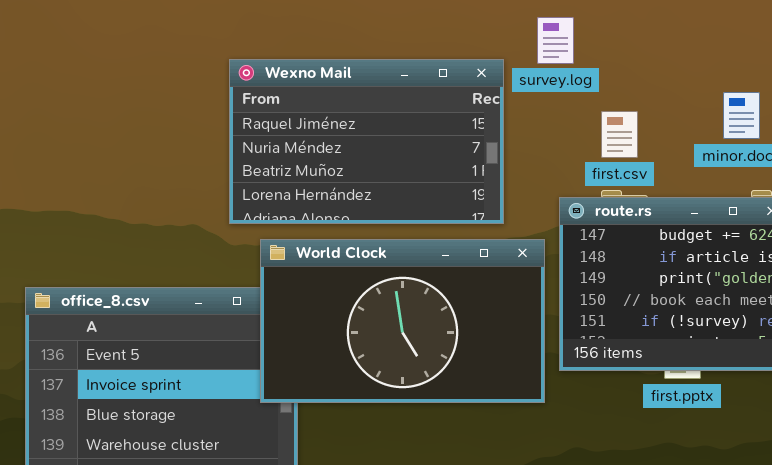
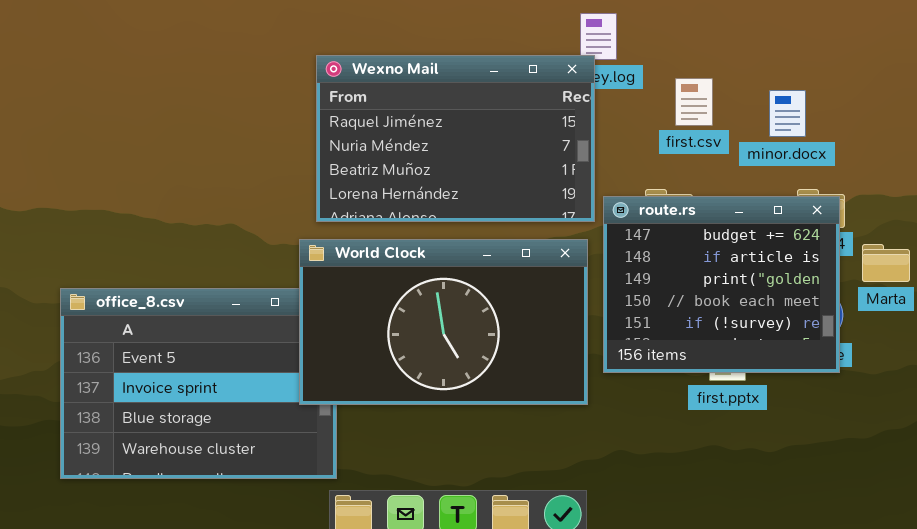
Wexno Mail: [229,59,504,224] -> [316,55,595,222], moved
first.csv: [601,111,638,158] -> [675,78,713,126], moved

